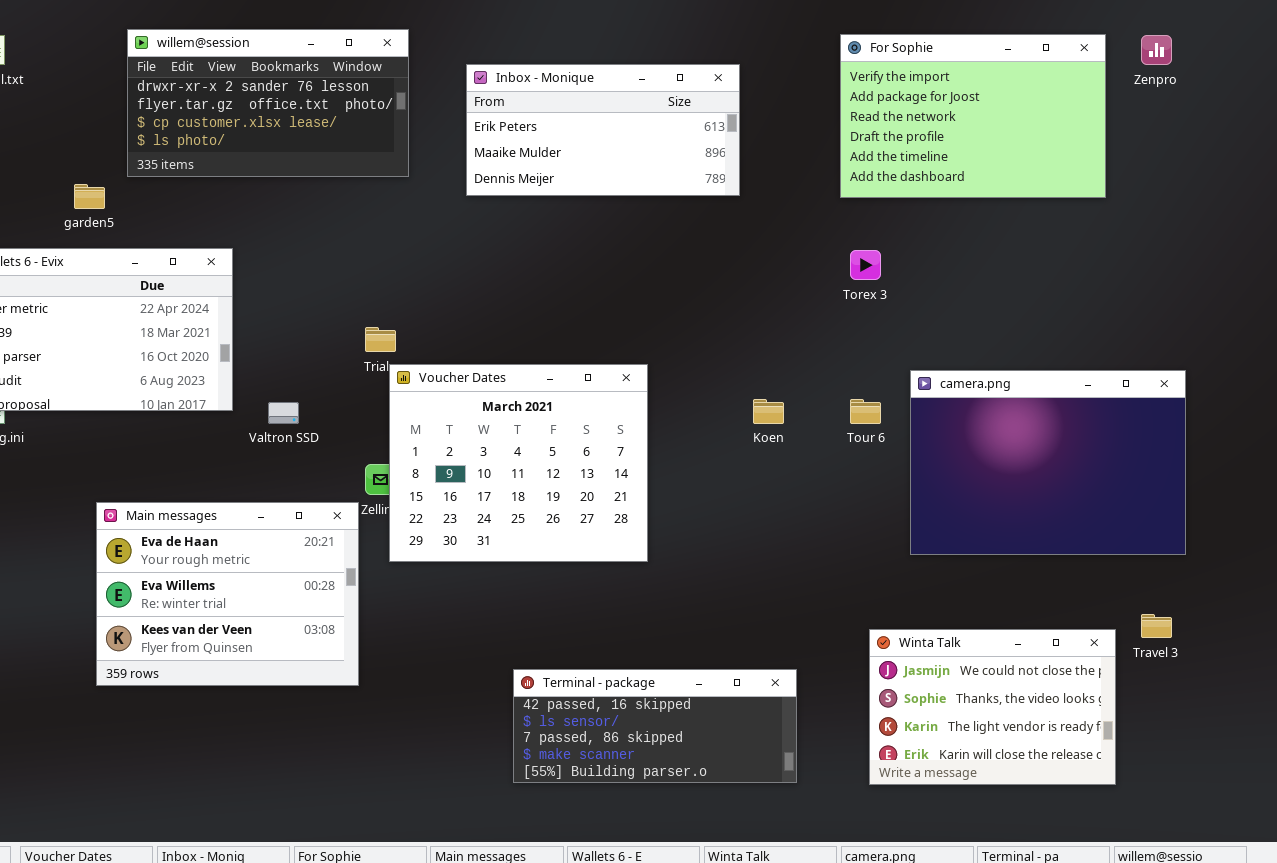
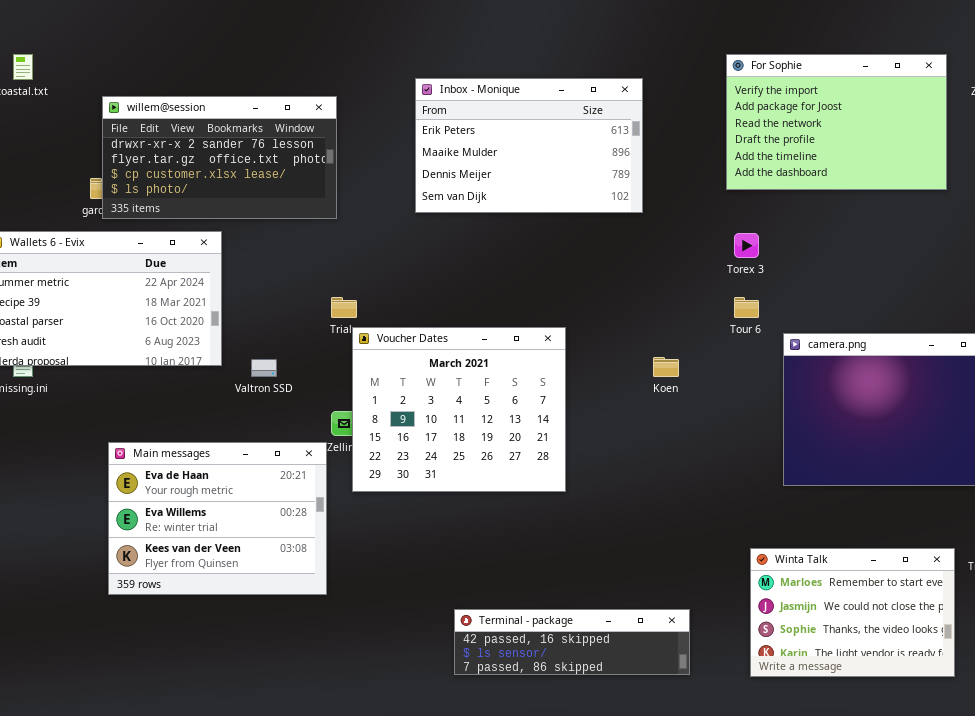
willem@session: [127,29,409,177] -> [102,96,337,219], moved
Inbox - Monique: [466,64,740,196] -> [415,78,643,213], resized
Tour 6: [850,399,881,424] -> [734,297,759,318], moved
Winta Talk: [869,629,1116,785] -> [750,548,955,677], scrolled up 1 row
Terminal - package: [513,669,797,783] -> [454,609,690,675], resized

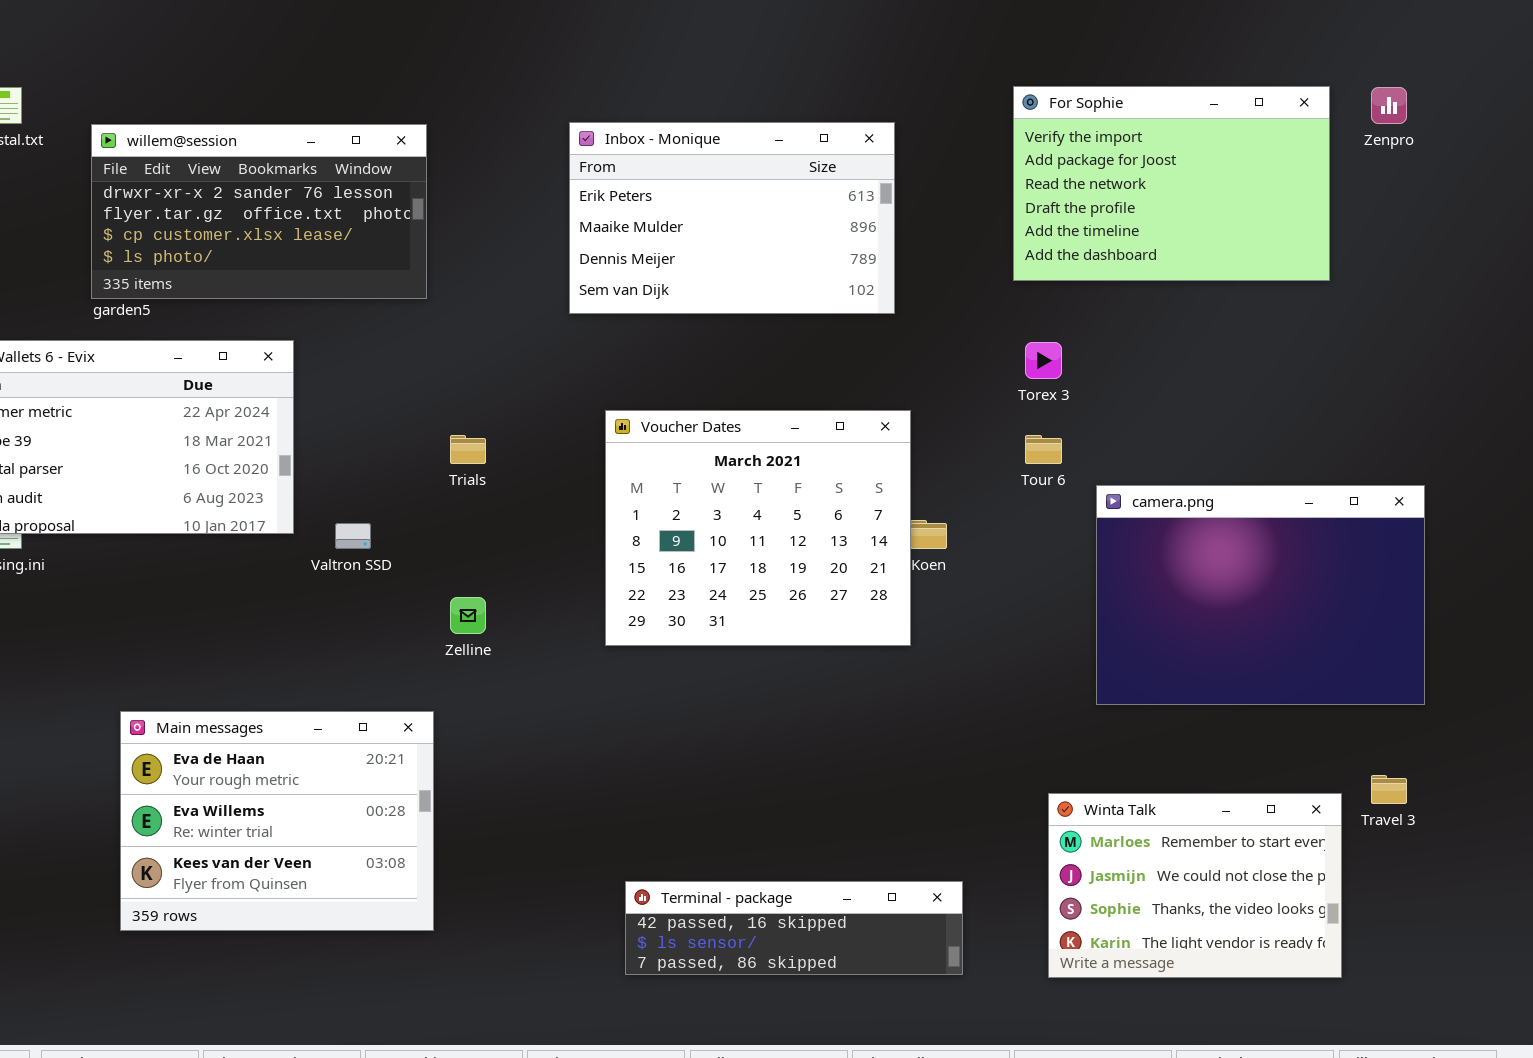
willem@session: [102,96,337,219] -> [91,124,427,299], moved
Voucher Dates: [352,327,566,492] -> [605,410,911,646], moved
Main messages: [108,442,327,595] -> [120,711,434,931], moved

